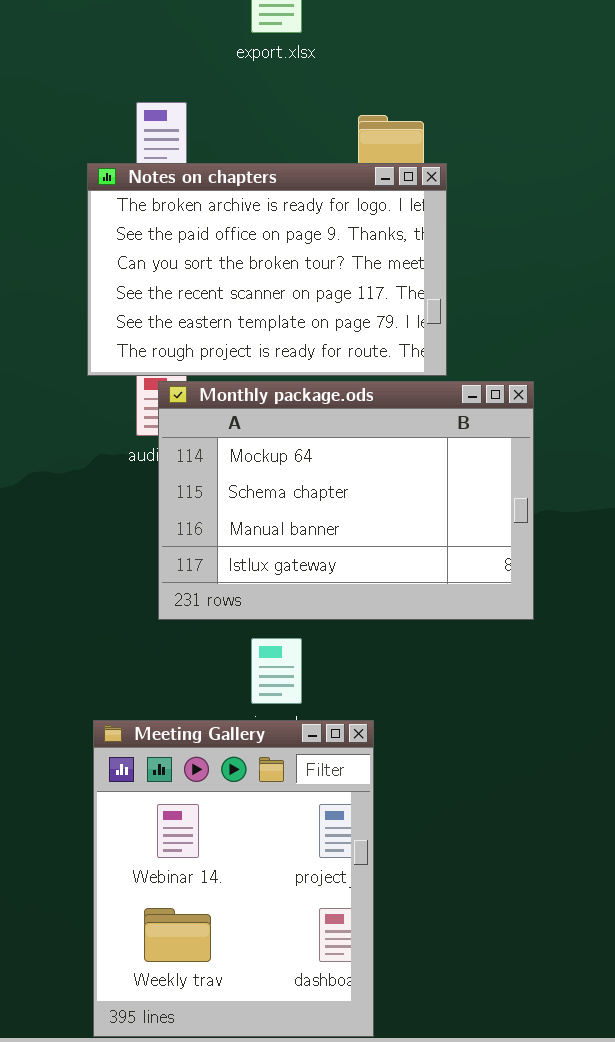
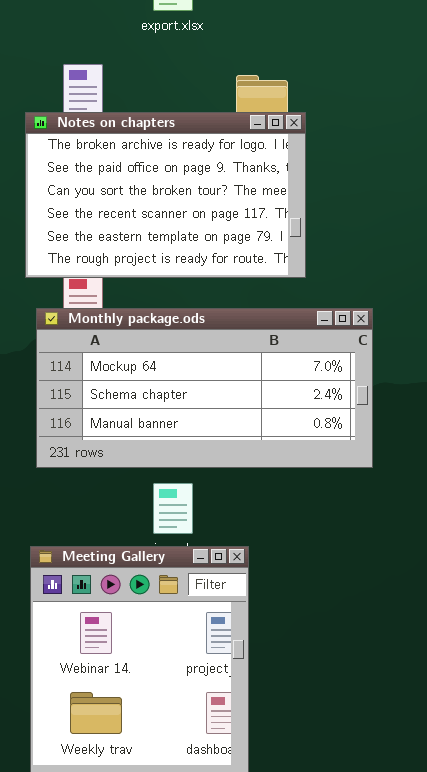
Monthly package.ods: [158,381,534,620] -> [36,308,373,468], resized

